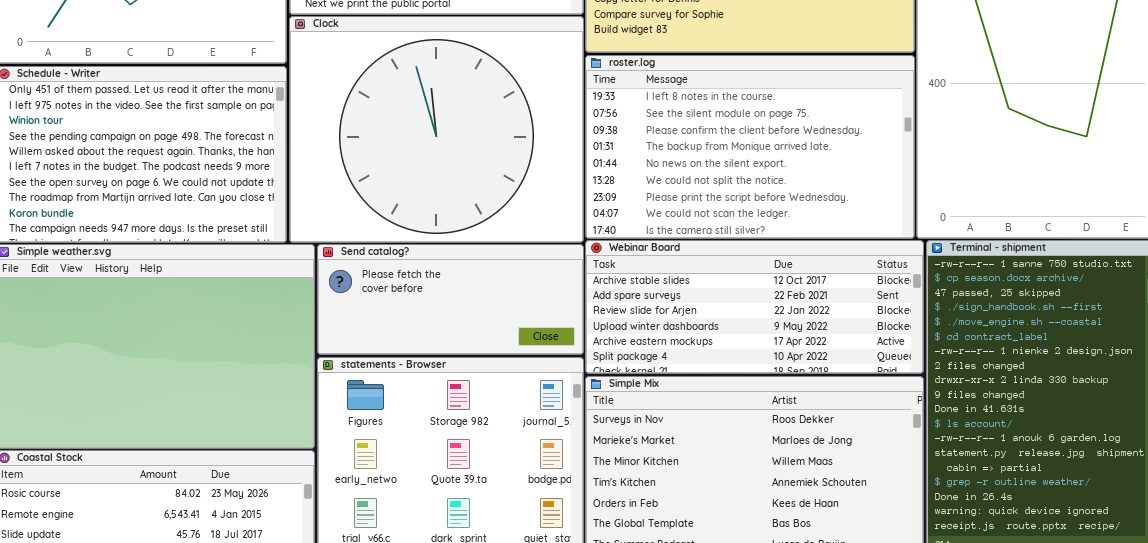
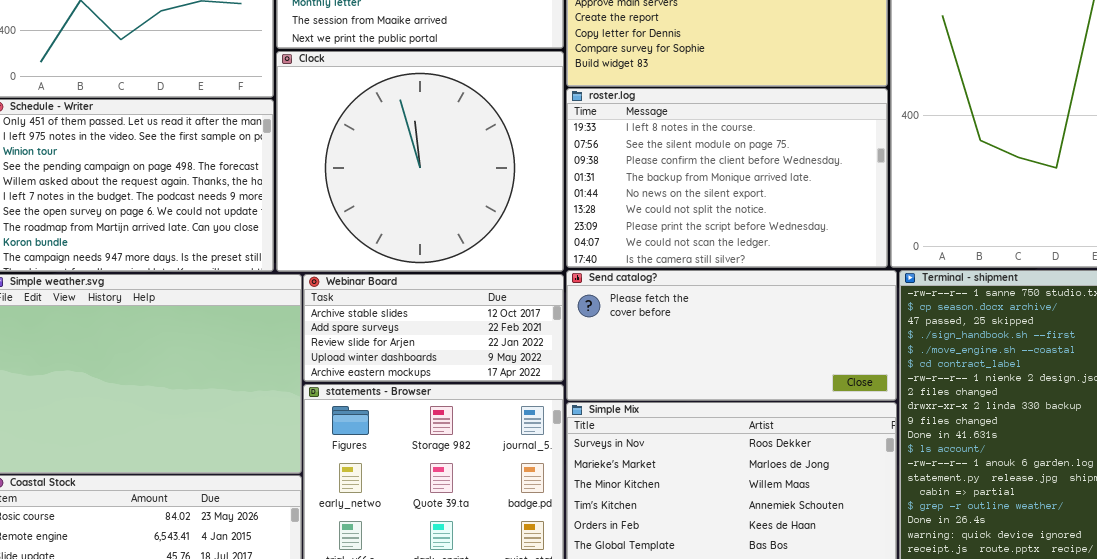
Webinar Board: [585,240,924,374] -> [303,274,564,382], moved, resized
Send catalog?: [317,244,584,355] -> [566,270,897,401], moved, resized

